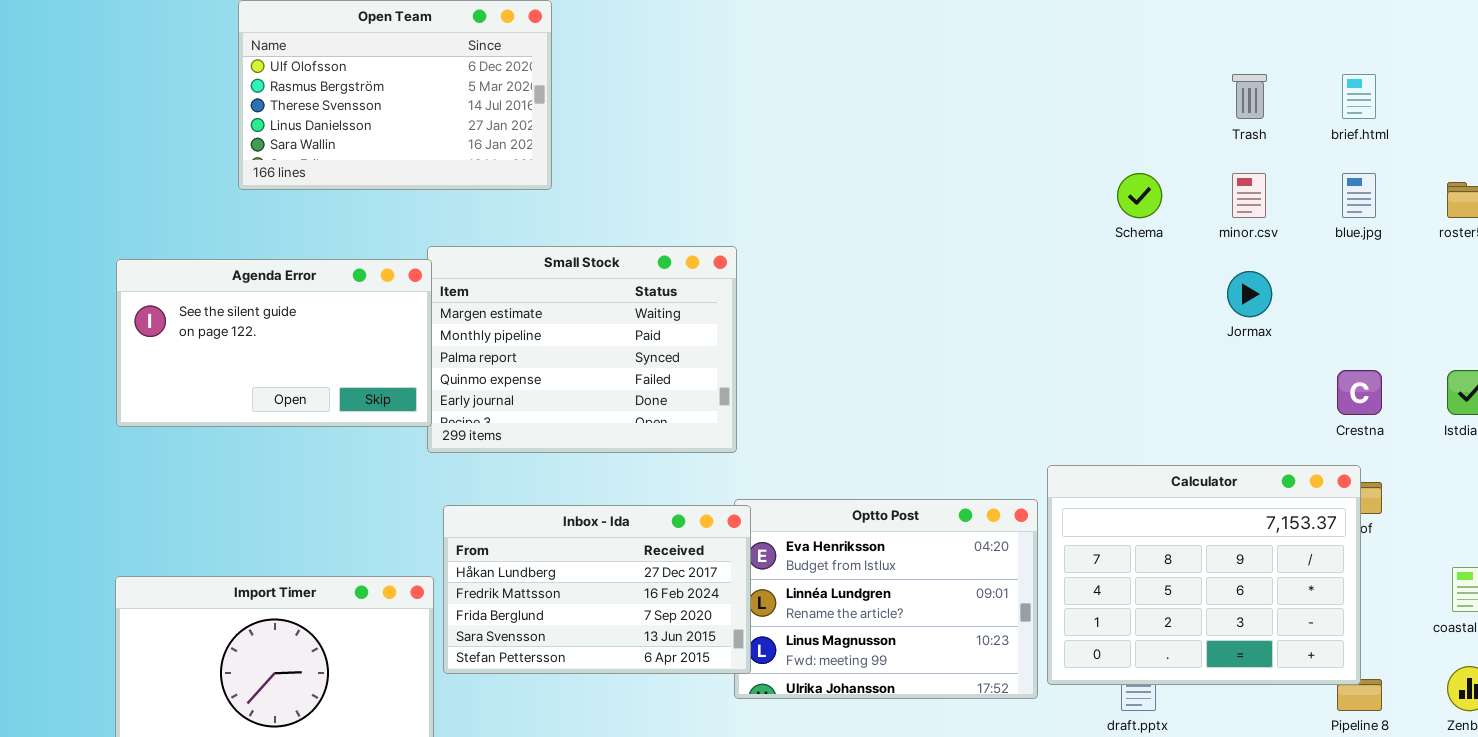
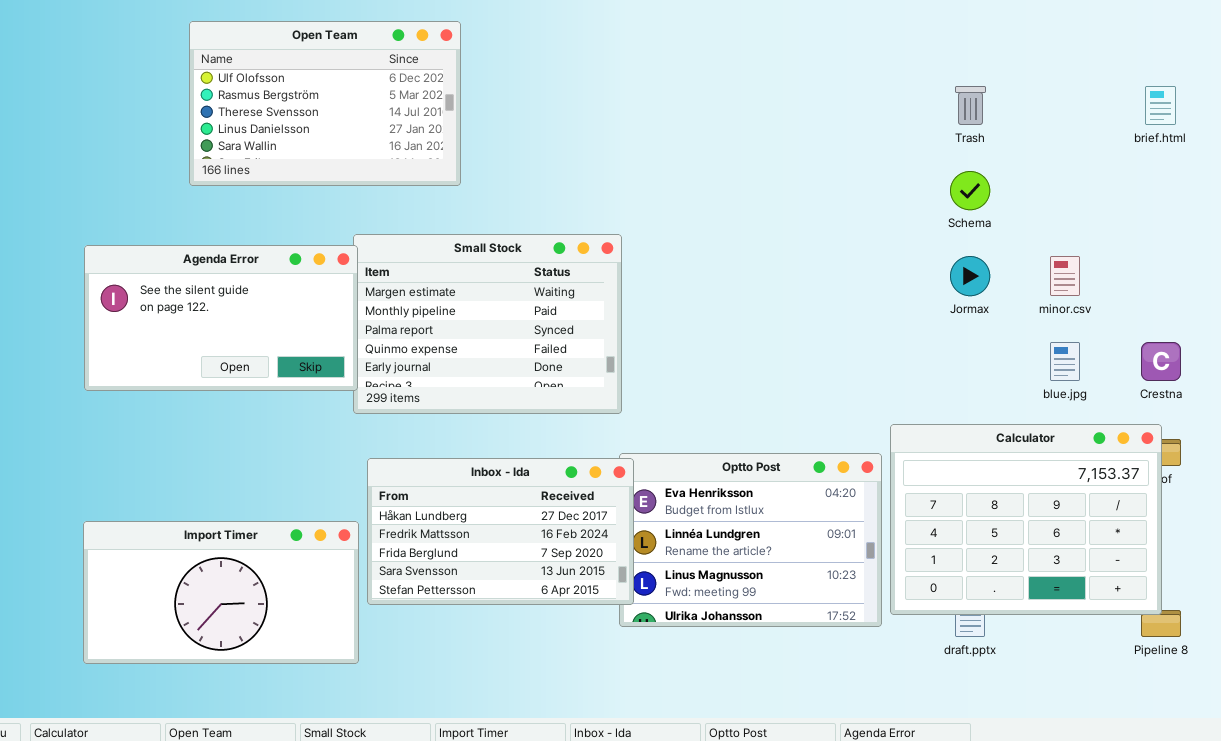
Trash: [1232,74,1267,119] -> [955,86,986,125], moved
minor.csv: [1232,173,1266,218] -> [1050,256,1080,296], moved
blue.jpg: [1342,173,1376,218] -> [1050,342,1080,381], moved
Jormax: [1227,271,1272,317] -> [950,256,990,296], moved

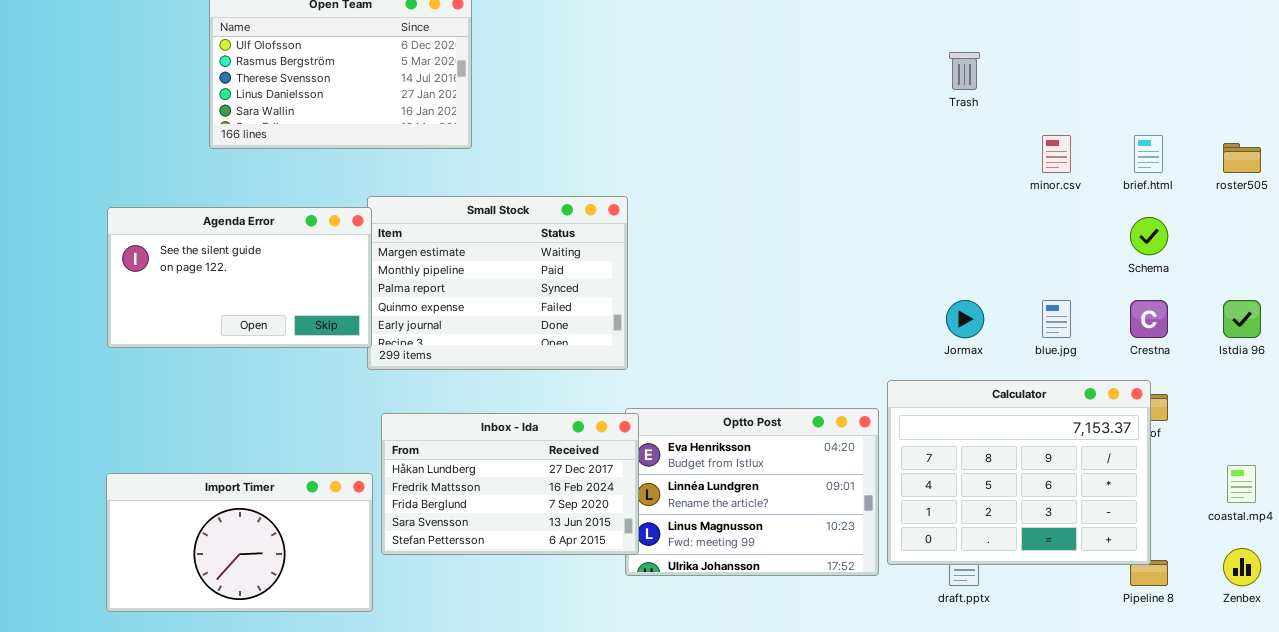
brief.html: [1145,86,1176,125] -> [1134,135,1163,173], moved
Schema: [950,171,990,210] -> [1130,217,1168,255], moved
Jormax: [950,256,990,296] -> [946,300,984,338], moved
minor.csv: [1050,256,1080,296] -> [1042,135,1071,173], moved

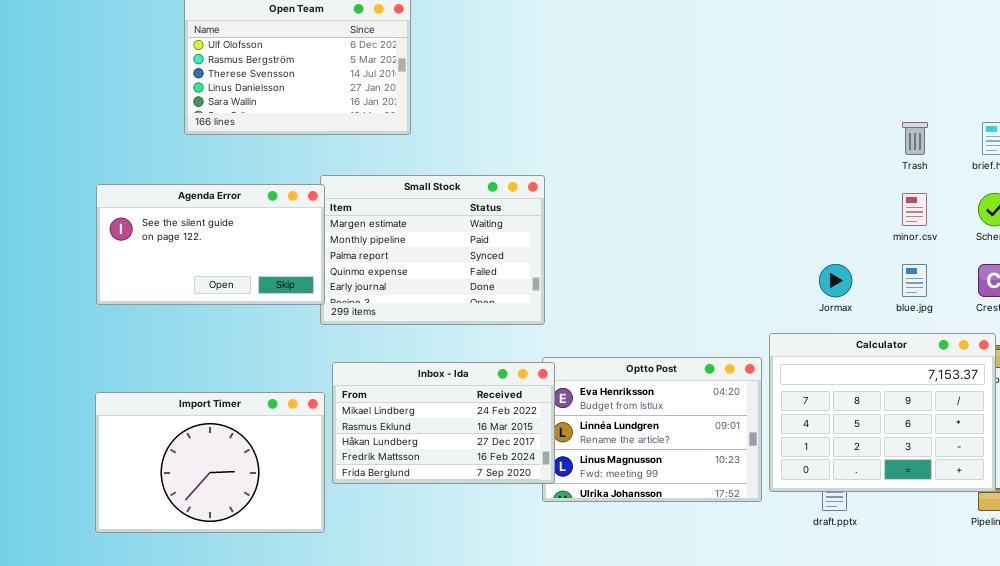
Trash: [949,52,980,90] -> [902,122,928,155], moved
minor.csv: [1042,135,1071,173] -> [902,193,927,226], moved
Inbox - Ida: [381,413,639,555] -> [332,362,555,484], scrolled up 2 rows
Import Timer: [106,473,373,612] -> [95,392,325,533], resized

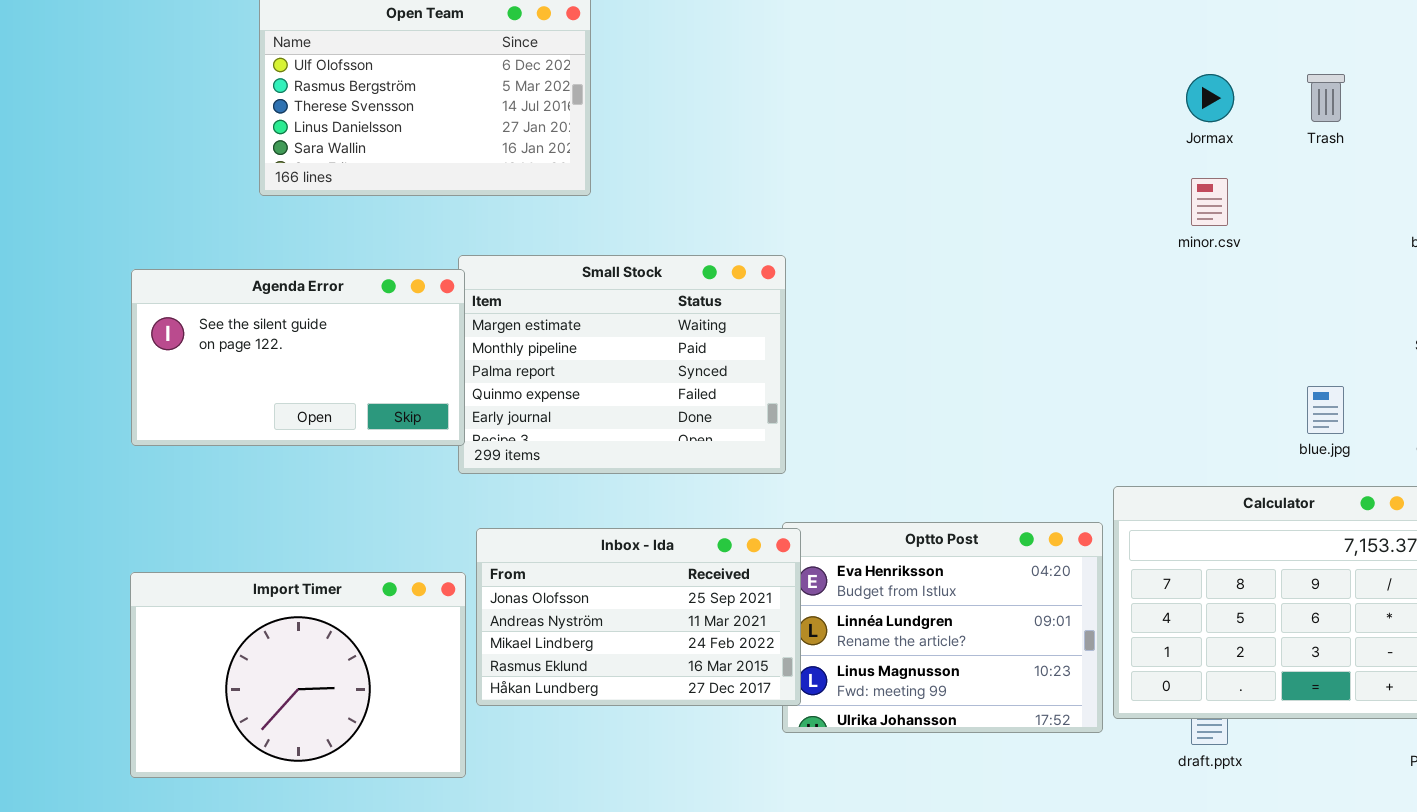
Trash: [902,122,928,155] -> [1307,74,1345,122], moved
minor.csv: [902,193,927,226] -> [1191,178,1228,226], moved
Jormax: [819,264,852,297] -> [1186,74,1234,122], moved
Inbox - Ida: [332,362,555,484] -> [476,528,801,706], scrolled up 2 rows

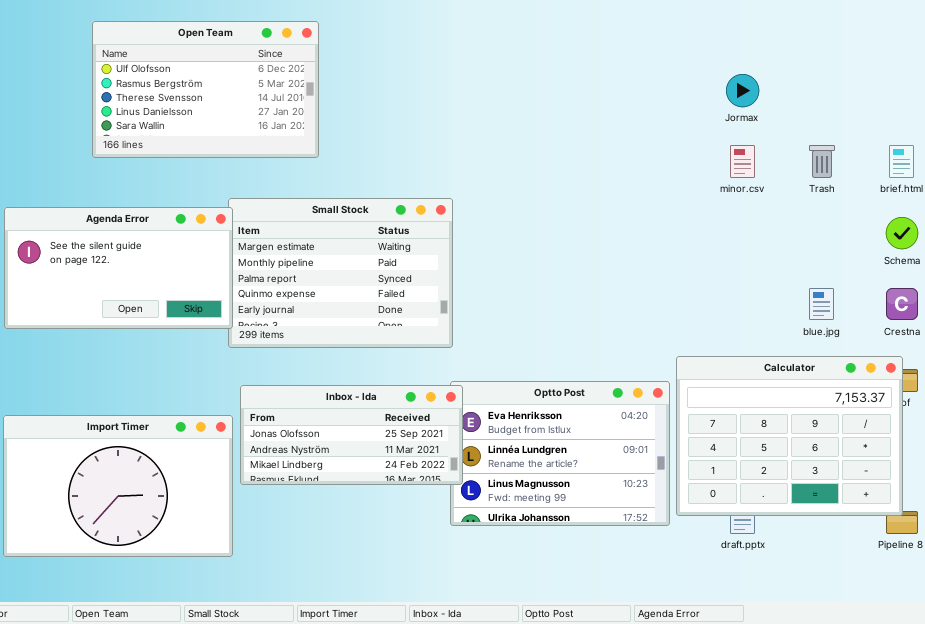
Trash: [1307,74,1345,122] -> [809,145,835,178], moved
Inbox - Ida: [476,528,801,706] -> [240,385,463,485], resized

